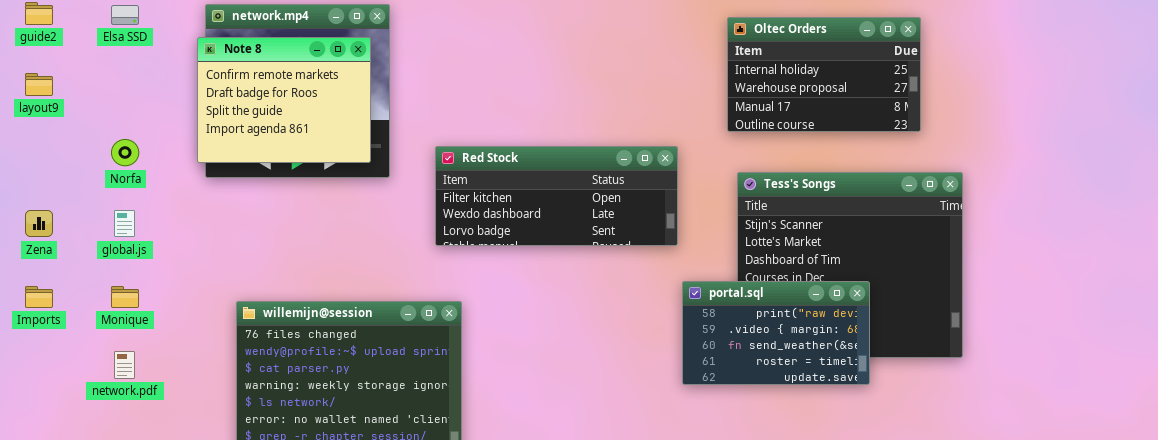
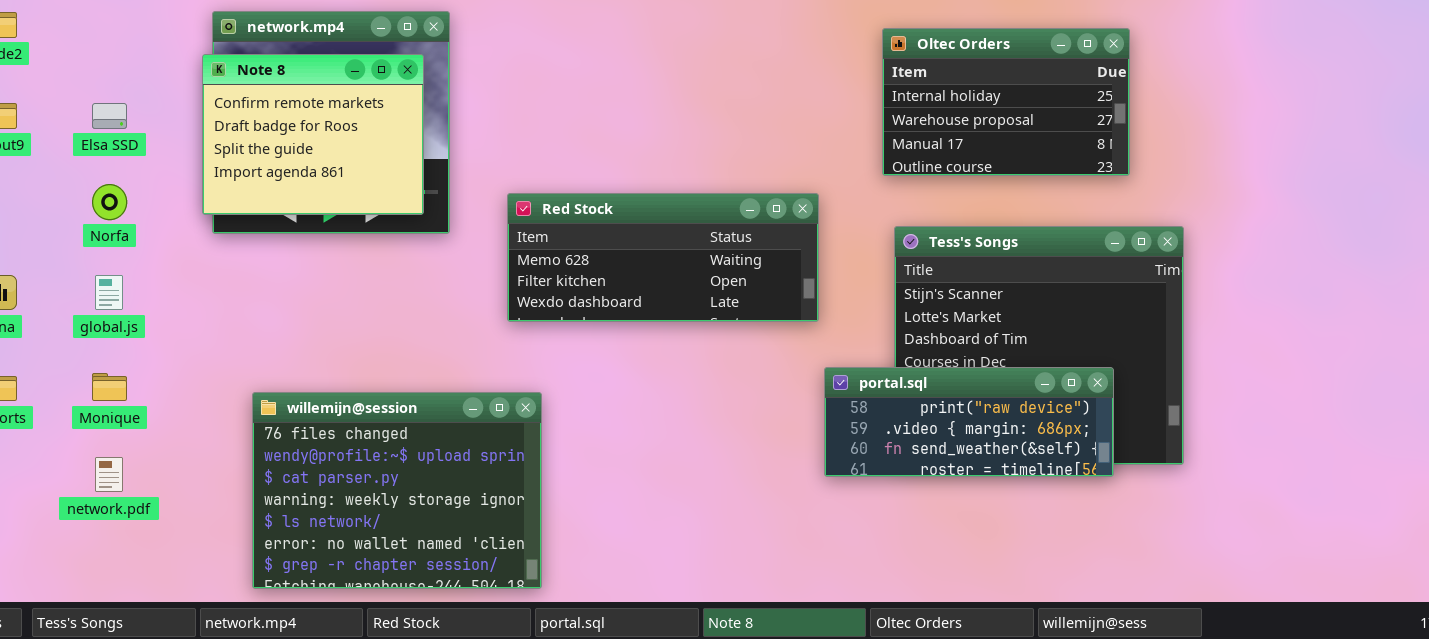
Elsa SSD: [111,5,139,25] -> [92,103,127,129], moved
Red Stock: [435,146,678,246] -> [507,193,819,322], scrolled up 1 row
portal.sql: [682,281,870,385] -> [824,367,1114,477], resized

